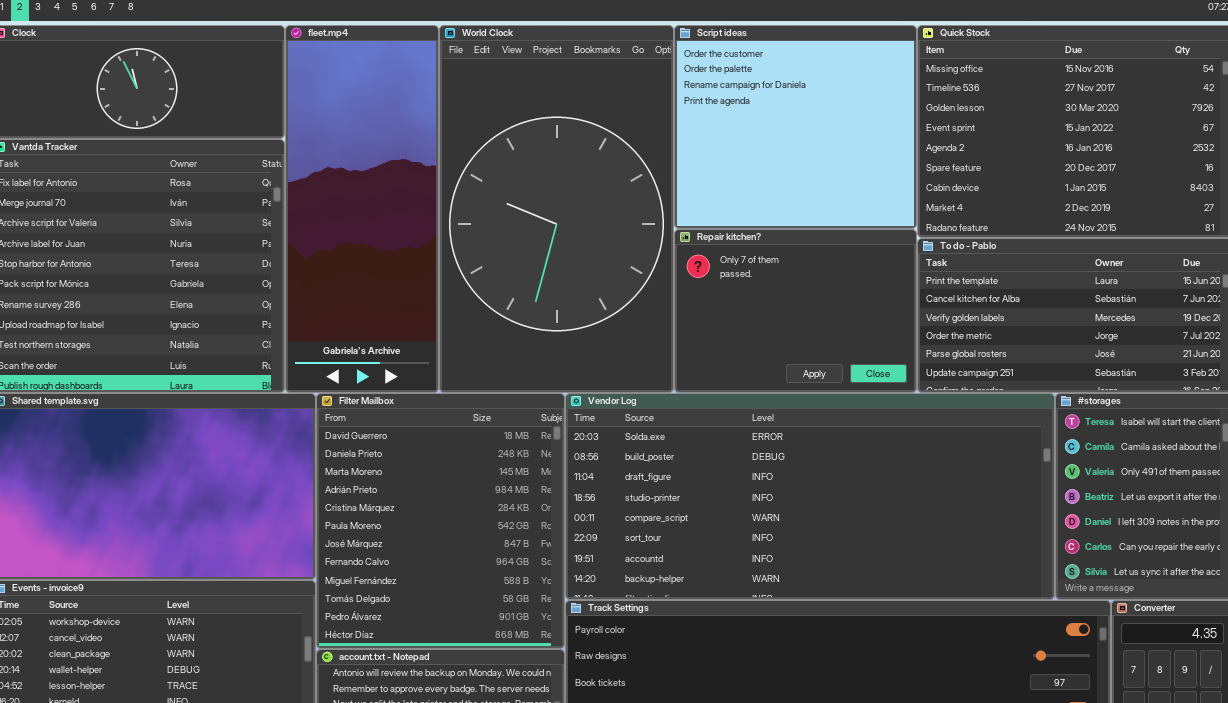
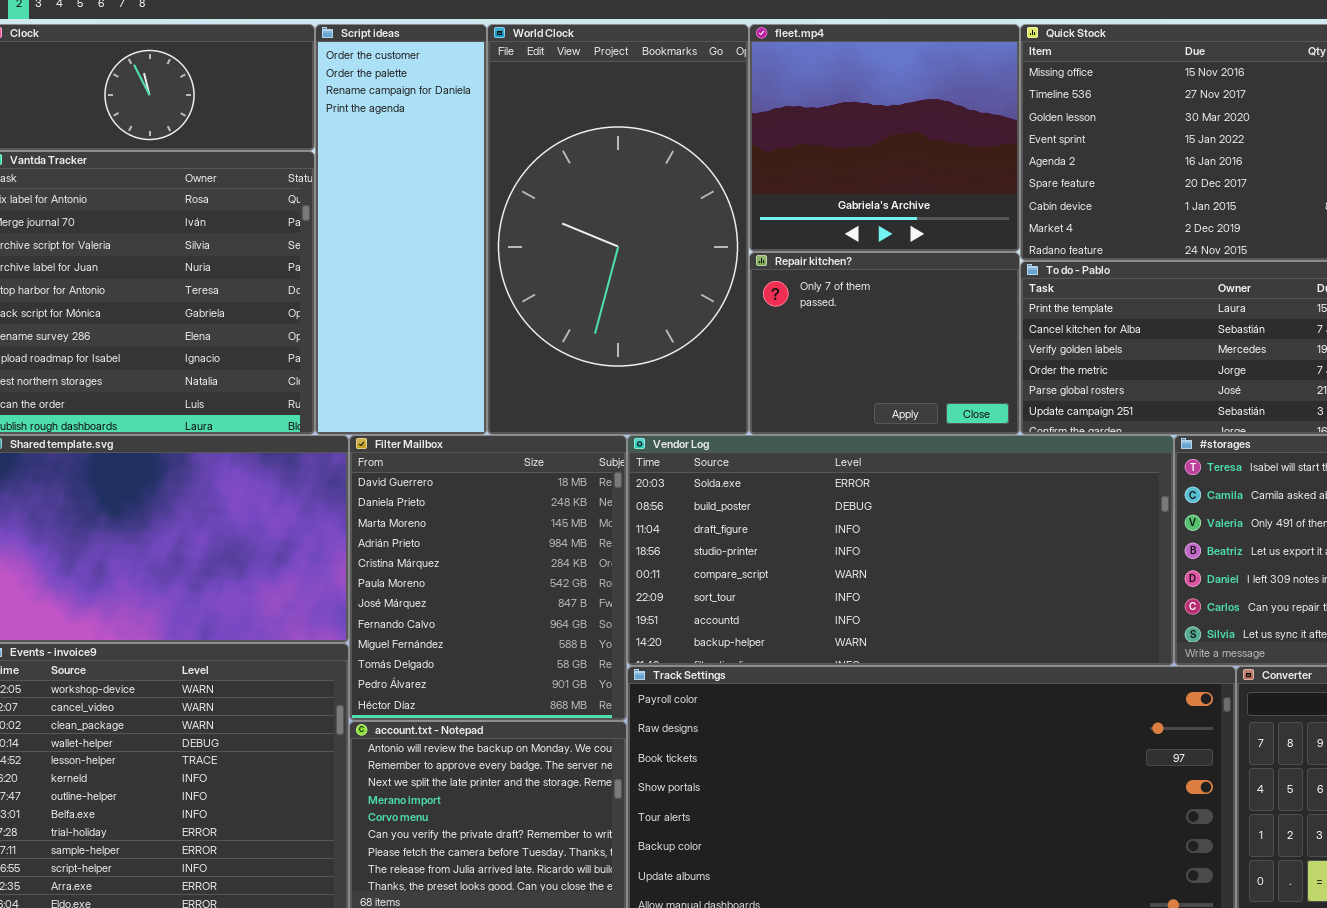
fleet.mp4: [285,25,439,393] -> [749,24,1020,252], moved, resized
Script ideas: [674,25,917,229] -> [315,24,487,435], moved, resized

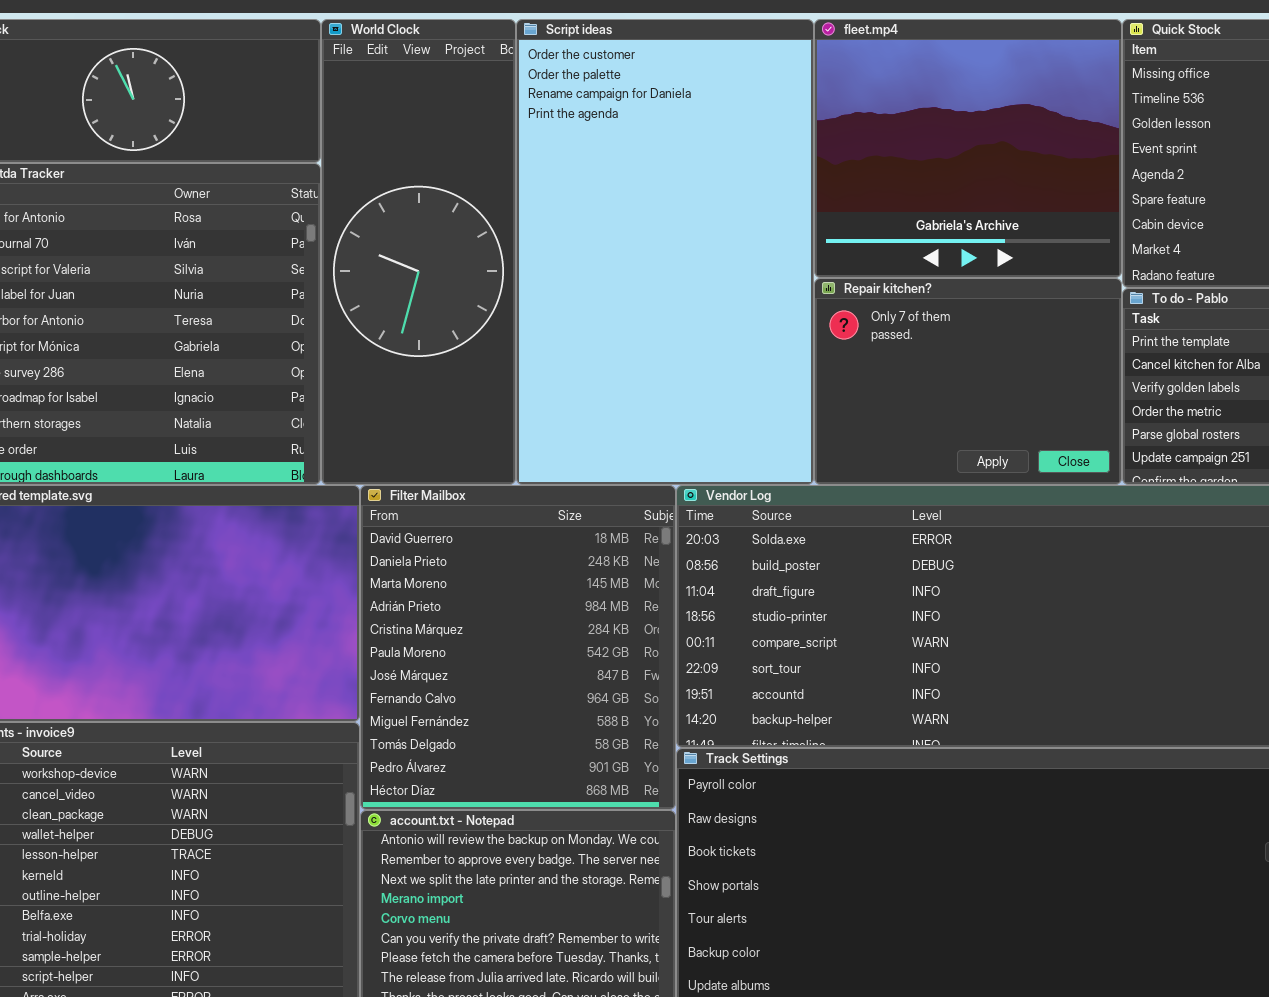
Script ideas: [315,24,487,435] -> [516,19,814,485], moved, resized
World Clock: [487,24,749,435] -> [321,19,516,485], moved, resized

